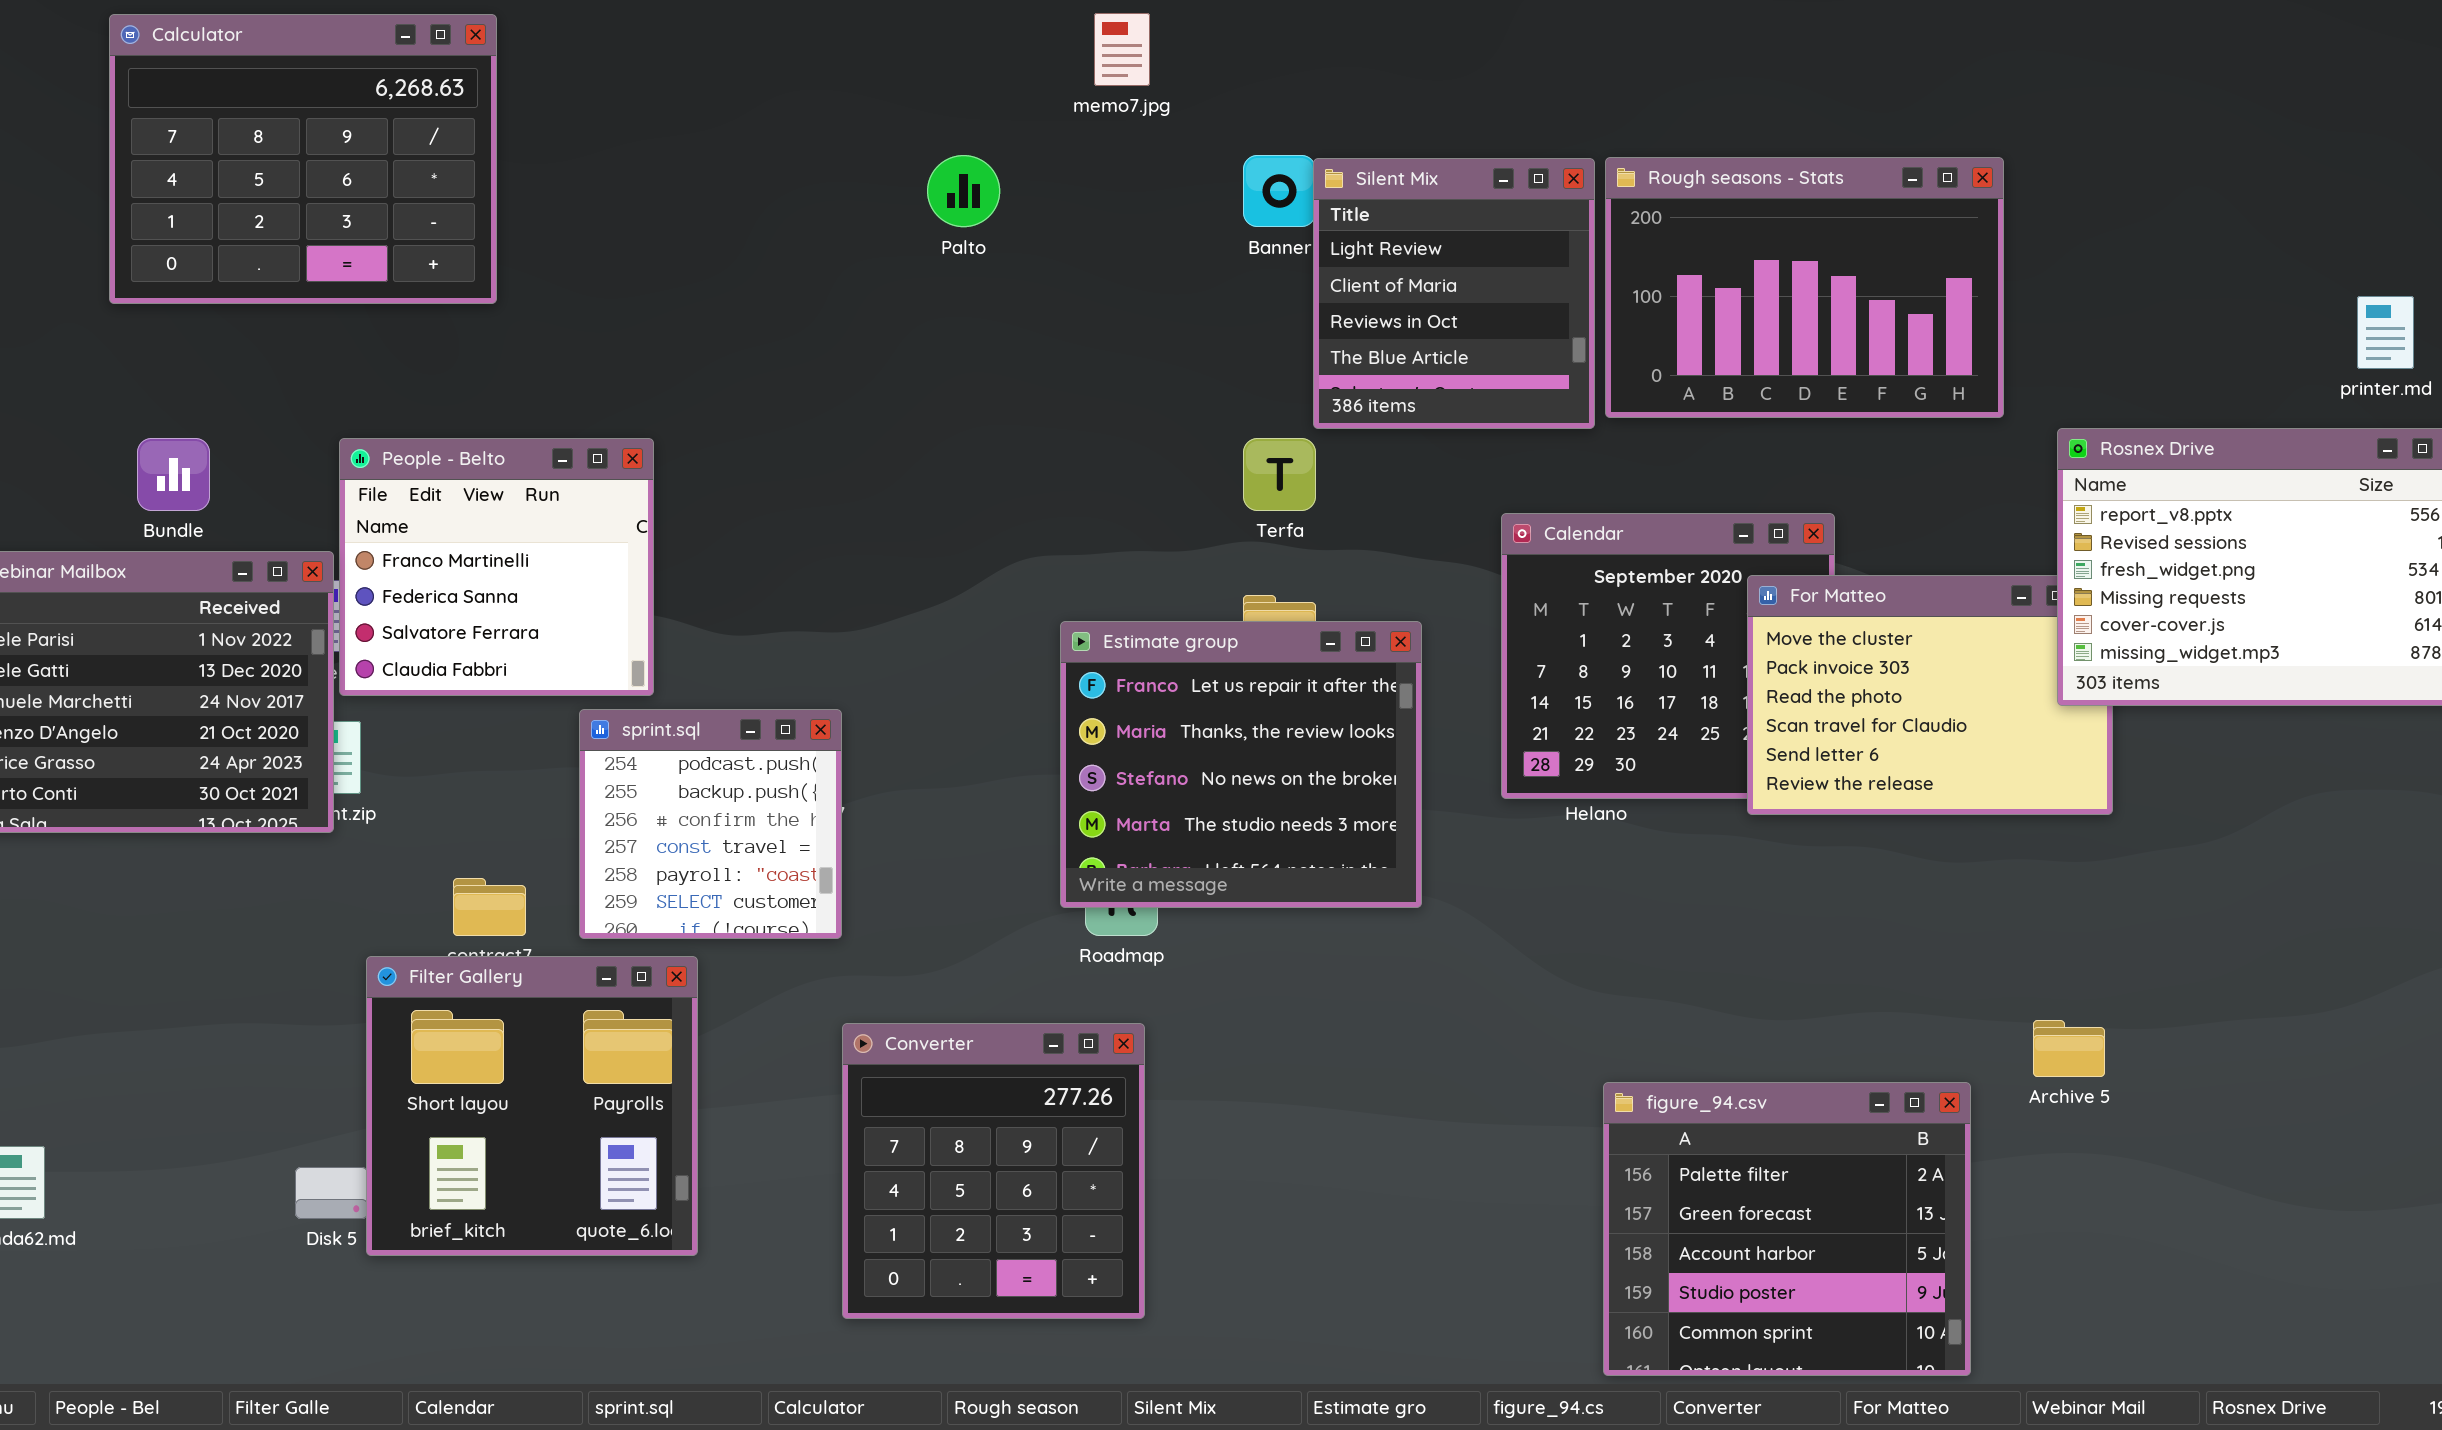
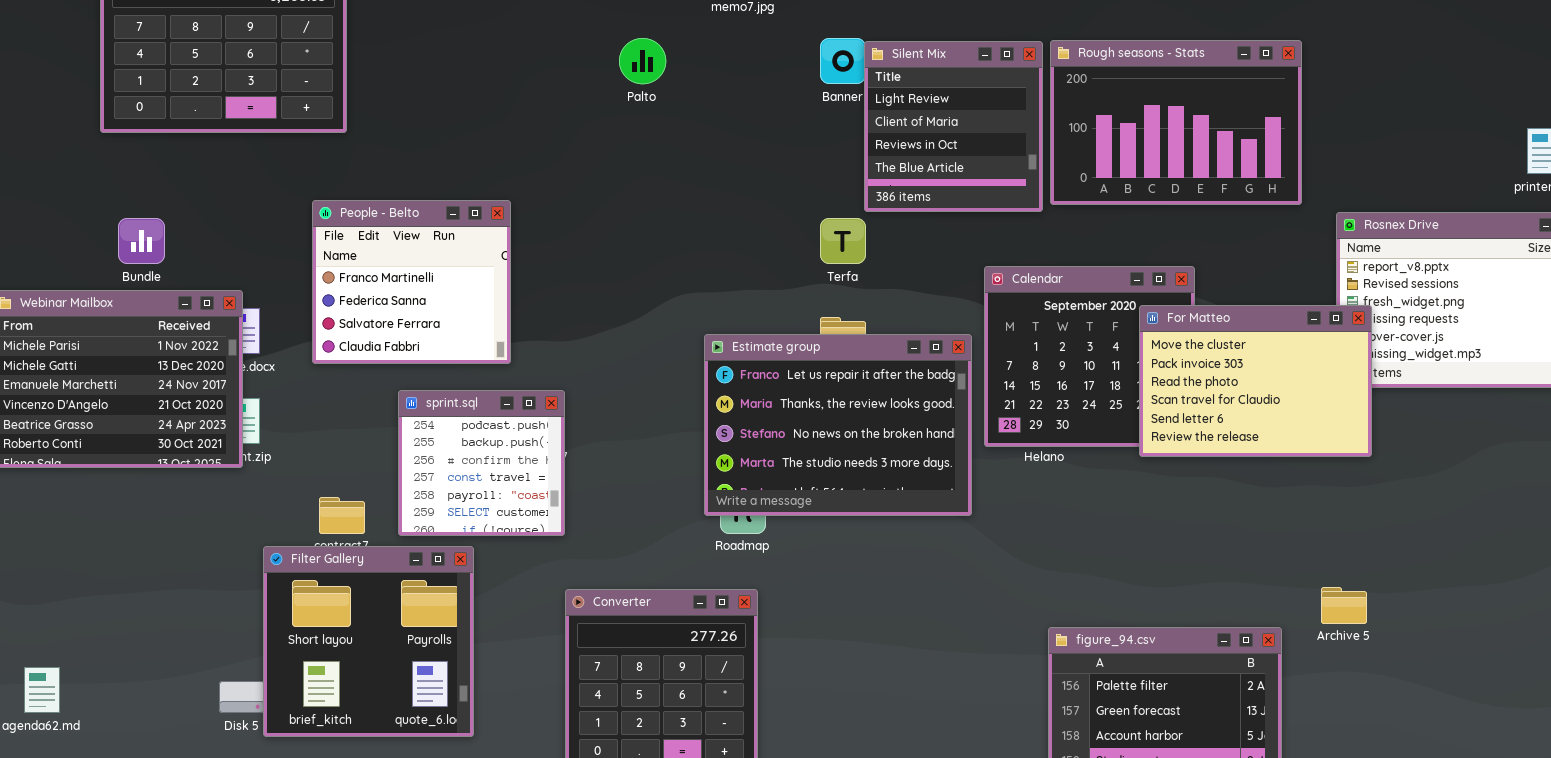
People - Belto: [339,438,654,696] -> [312,200,511,364], moved
For Matteo: [1747,575,2113,815] -> [1139,305,1372,457], raised
Estimate group: [1060,621,1422,908] -> [704,334,972,516], resized

